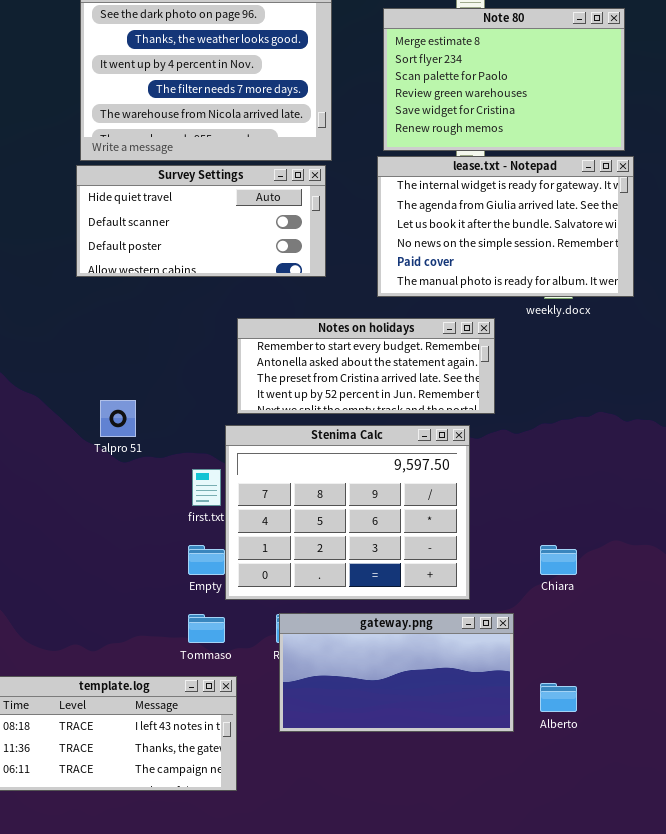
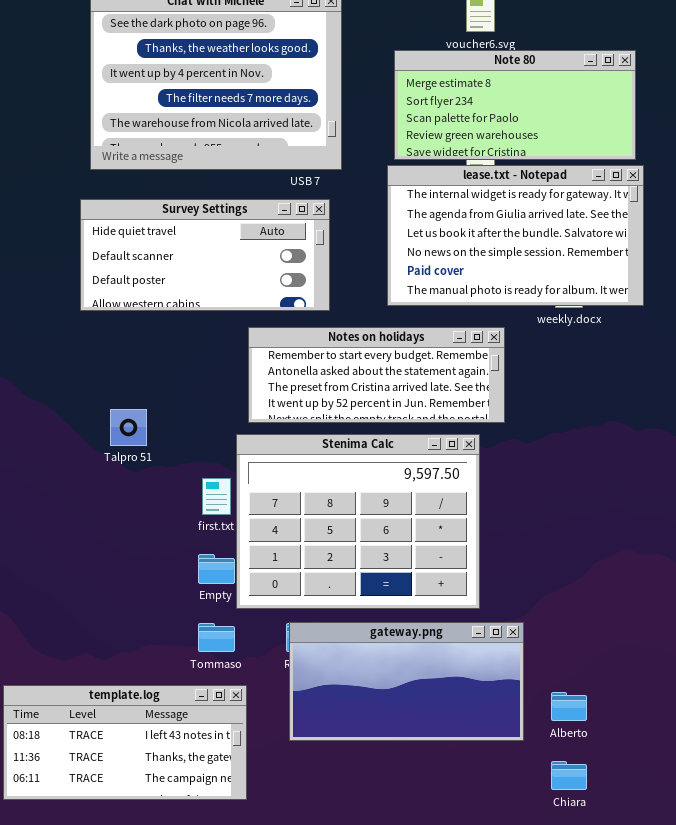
Note 80: [383,8,625,151] -> [394,50,636,160], resized
Survey Settings: [76,165,326,277] -> [80,199,330,311], moved
Chiara: [540,545,577,575] -> [551,761,587,790], moved

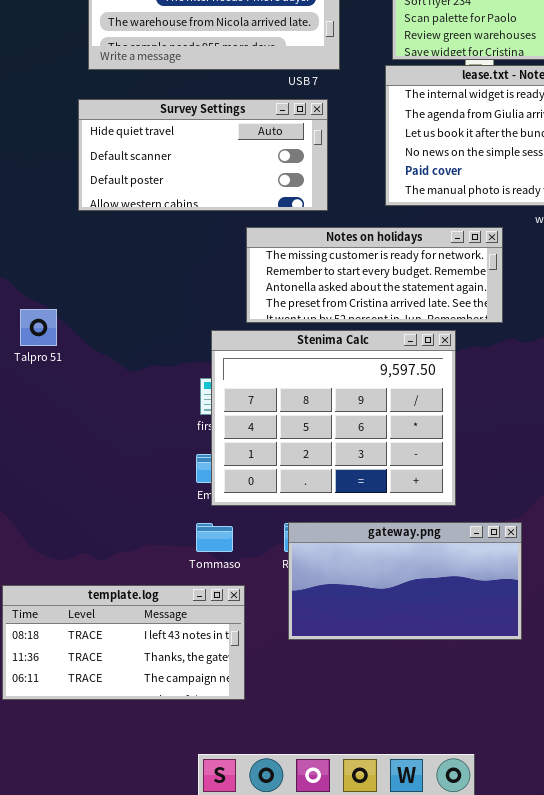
Notes on holidays: [248,327,505,423] -> [246,227,503,323], scrolled up 1 row
Talpro 51: [110,409,147,446] -> [20,309,57,346], moved
Stenima Calc: [236,434,480,609] -> [211,330,456,506], moved

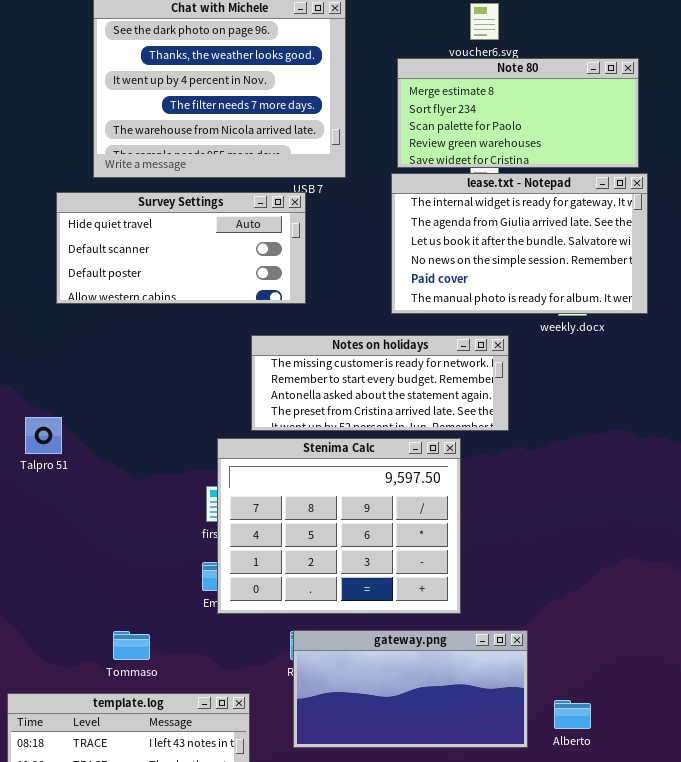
Survey Settings: [78,99,328,211] -> [56,192,306,304], moved
Tommaso: [196,523,233,552] -> [113,631,150,660], moved

